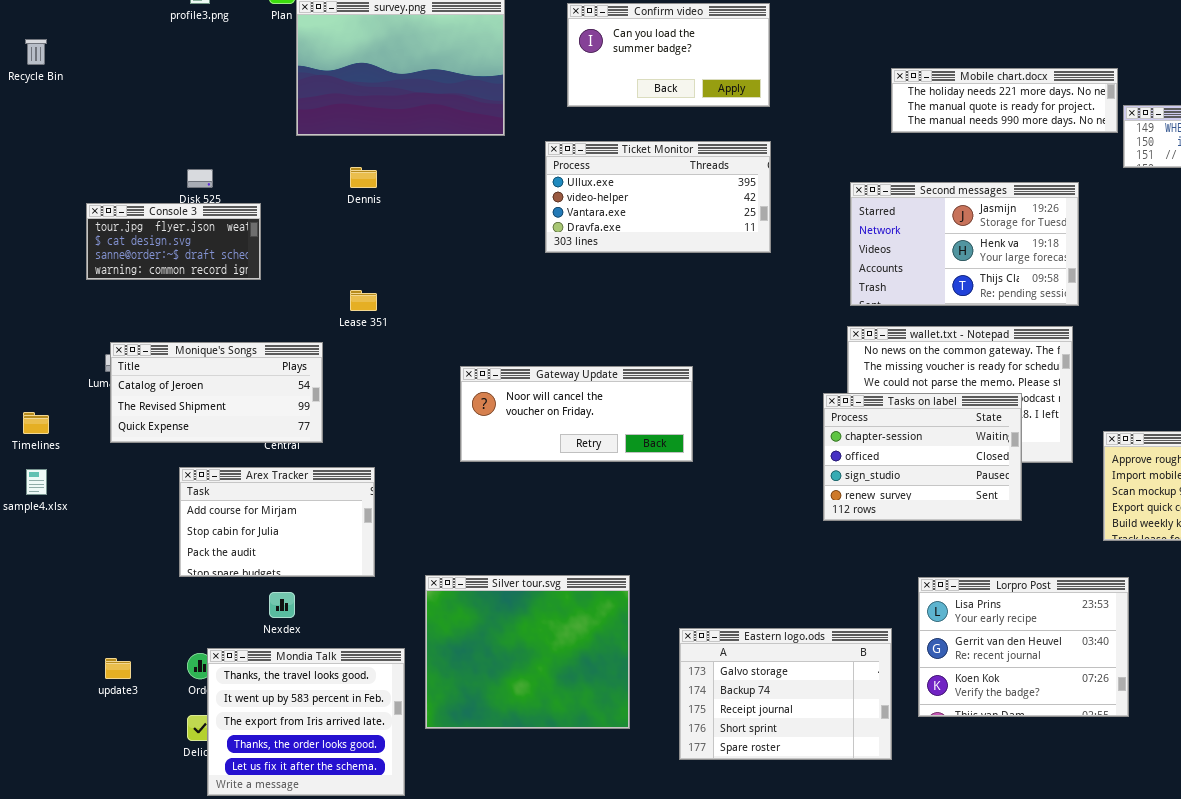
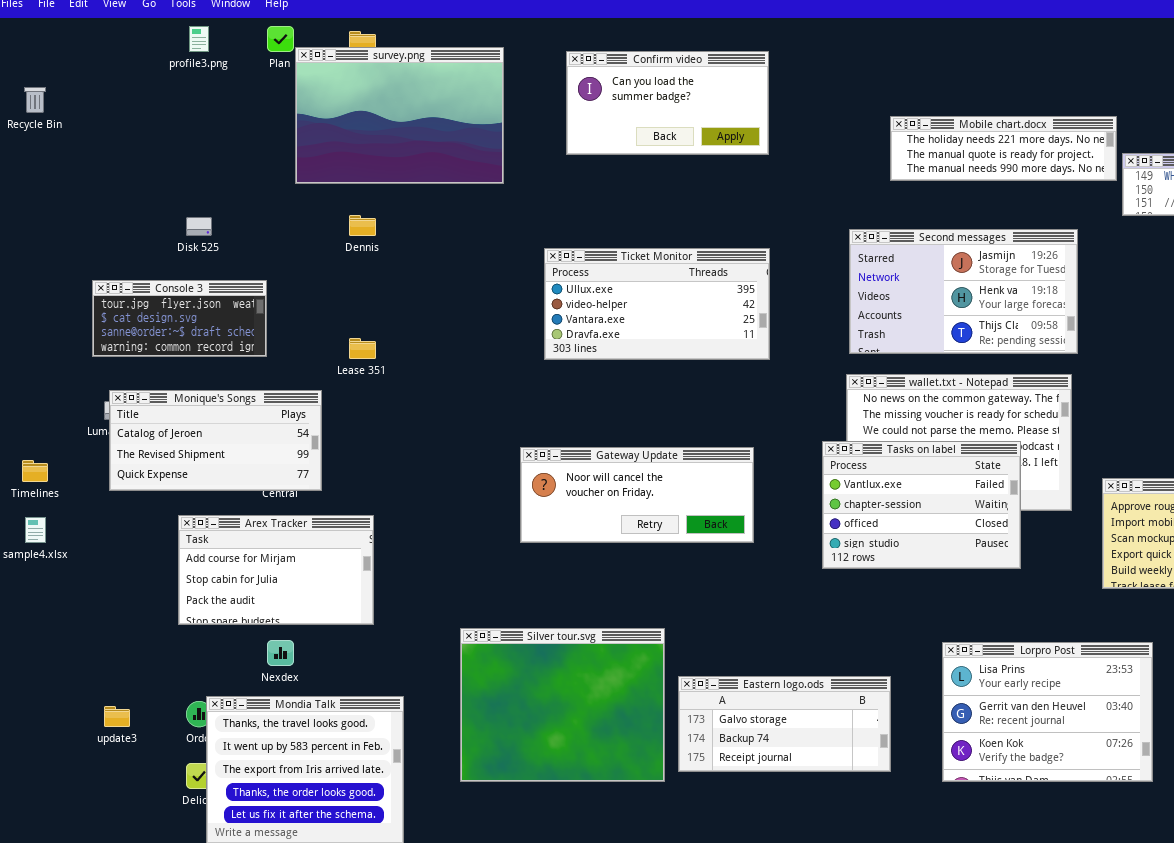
Ticket Monitor: [545,141,771,253] -> [544,248,770,360], moved
Console 3: [86,203,261,280] -> [92,280,267,357], moved
Gateway Update: [460,366,693,462] -> [520,447,754,543], moved
Tasks on label: [823,393,1022,521] -> [822,441,1021,569], scrolled up 1 row
Silver tour.svg: [425,575,630,729] -> [460,628,665,782], moved
Lorpro Post: [918,577,1129,717] -> [942,642,1153,782], moved
Eastern logo.ods: [679,628,892,760] -> [678,676,891,772], resized

